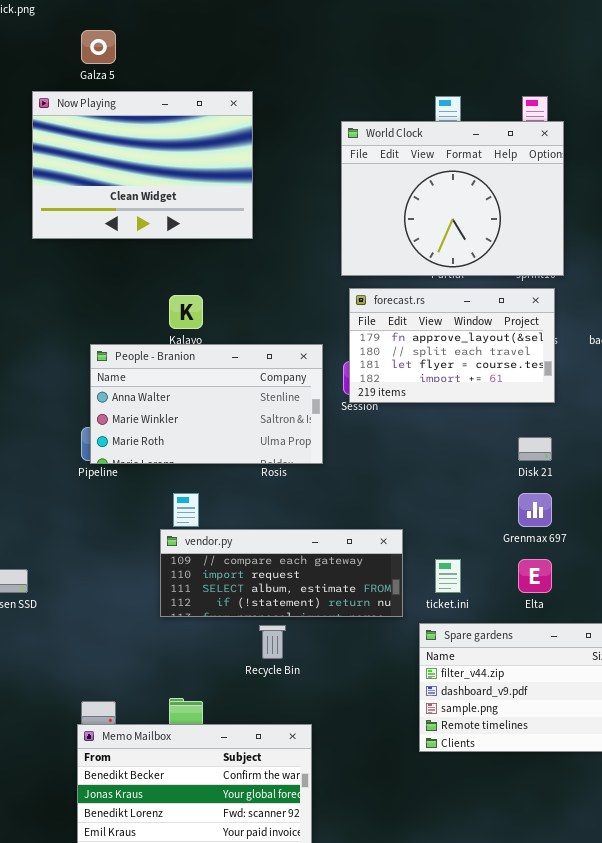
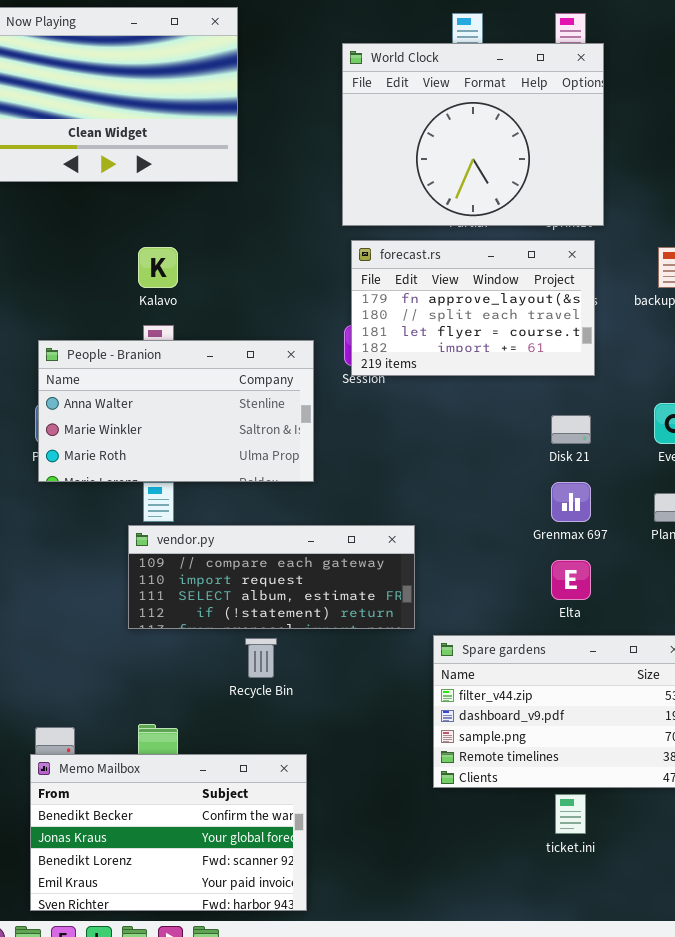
People - Branion: [90,344,323,464] -> [38,340,314,482], moved
ticket.ini: [435,559,461,593] -> [555,794,586,834], moved

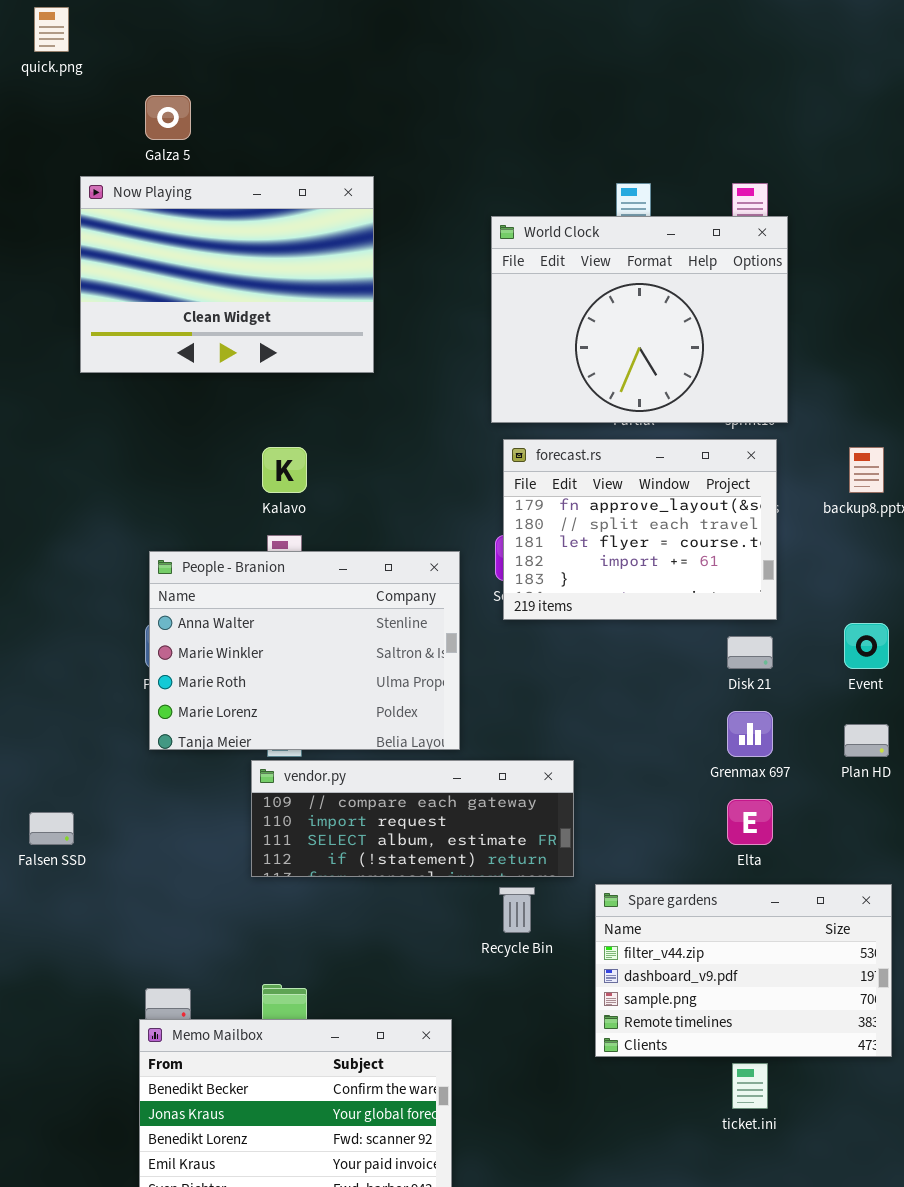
forecast.rs: [351,240,595,376] -> [503,439,777,620], resized
People - Branion: [38,340,314,482] -> [149,551,460,750], resized
Recycle Bin: [245,638,277,678] -> [499,887,535,933], moved

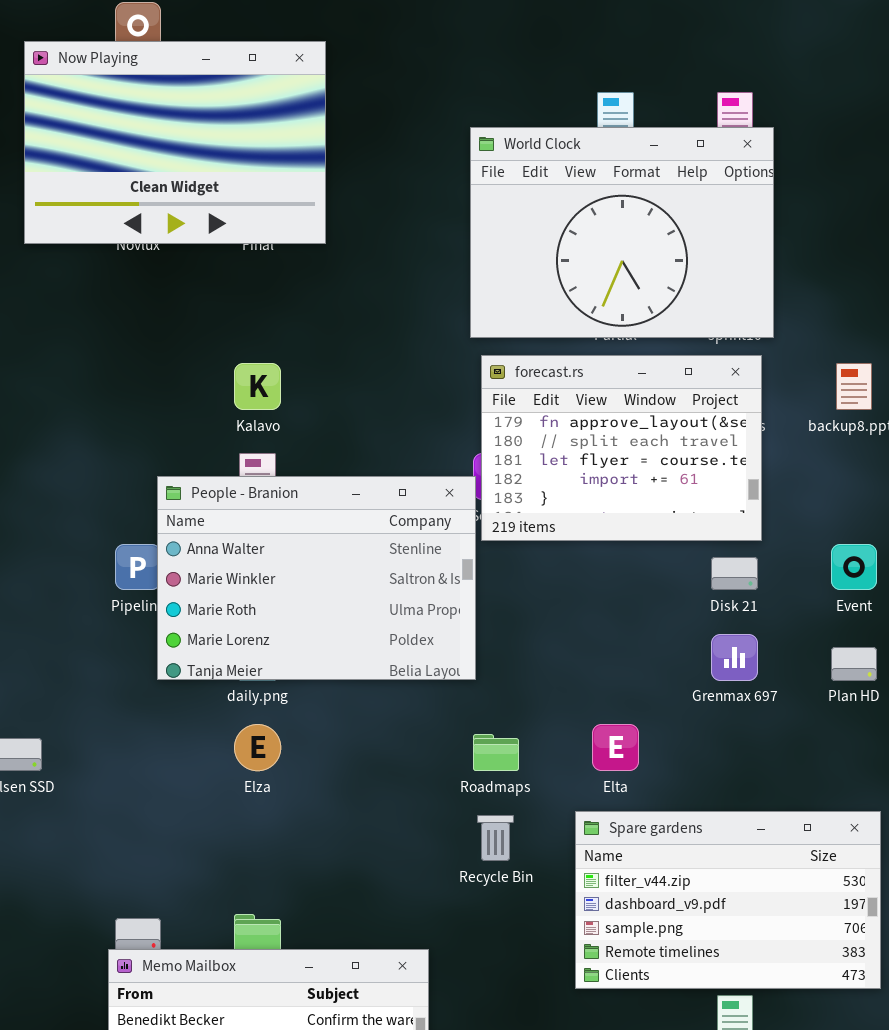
Now Playing: [80,176,374,373] -> [24,41,326,244], moved
People - Branion: [149,551,460,750] -> [157,476,476,680], moved
vendor.py: [251,760,574,877] -> none, closed
Elta: [727,799,773,845] -> [592,724,639,771], moved

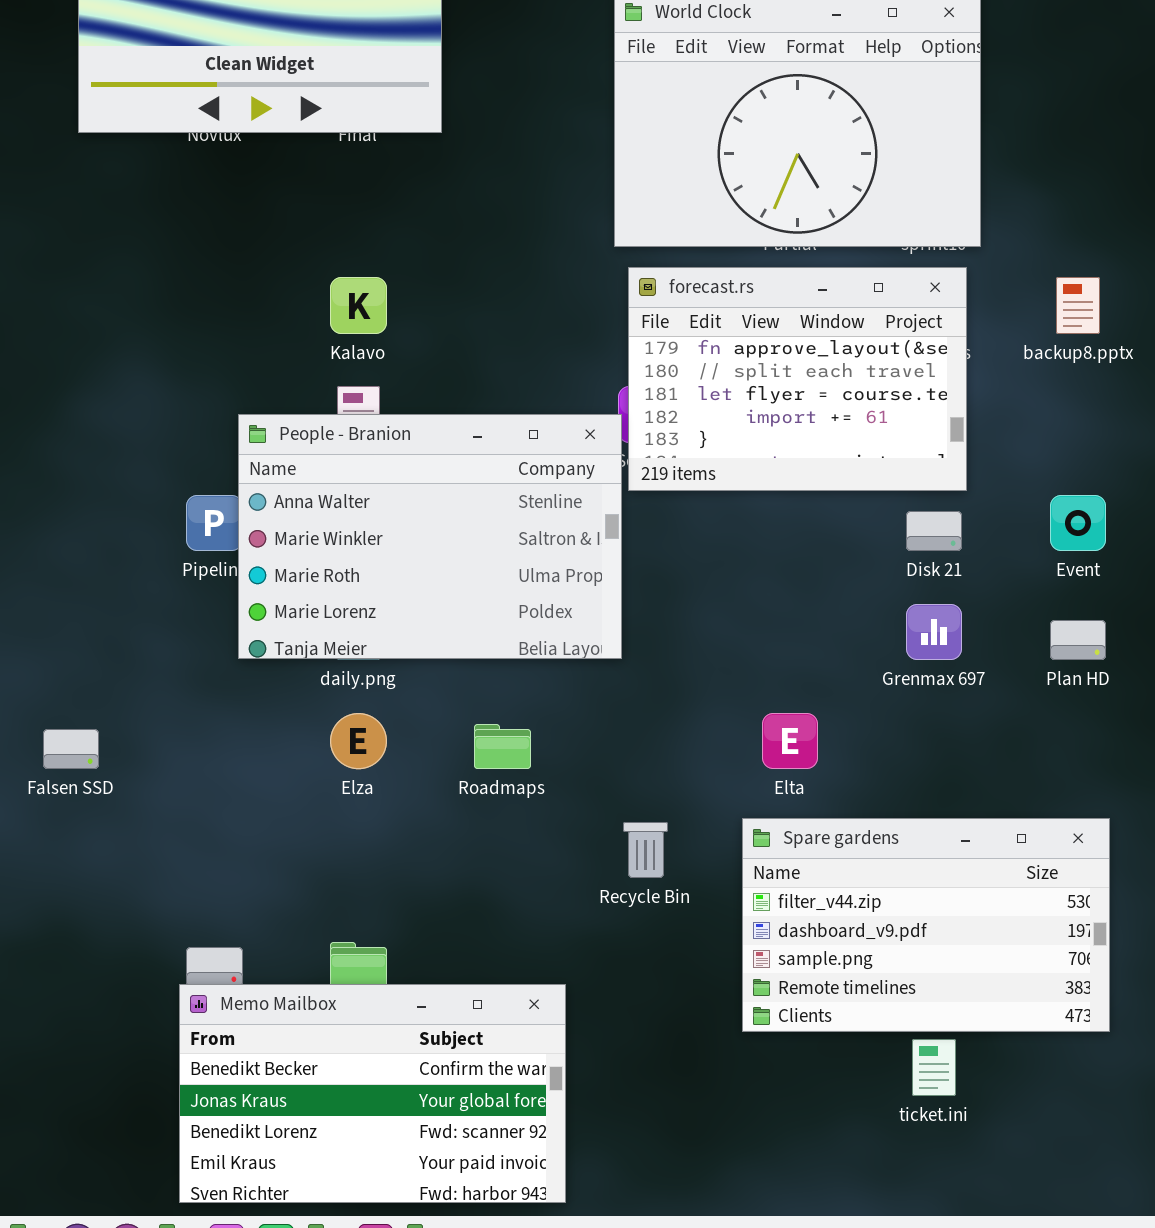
Roadmaps: [473,734,519,771] -> [474,724,531,769], moved

